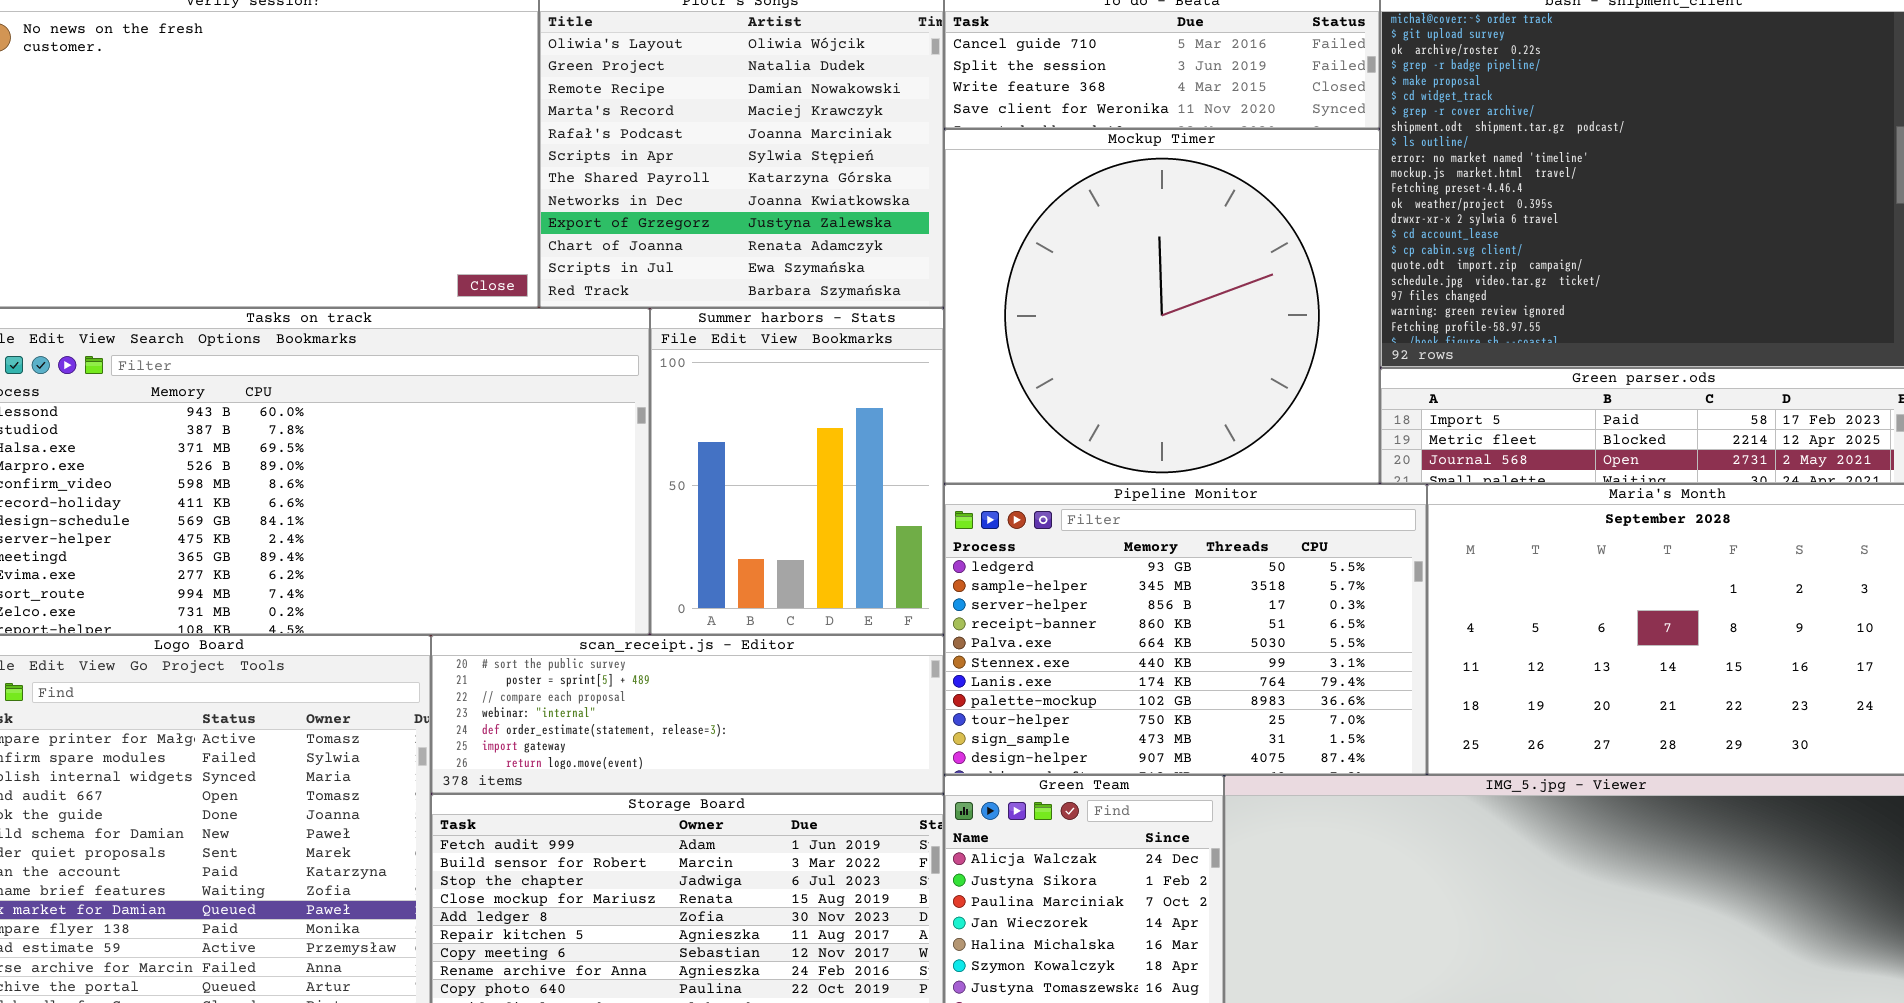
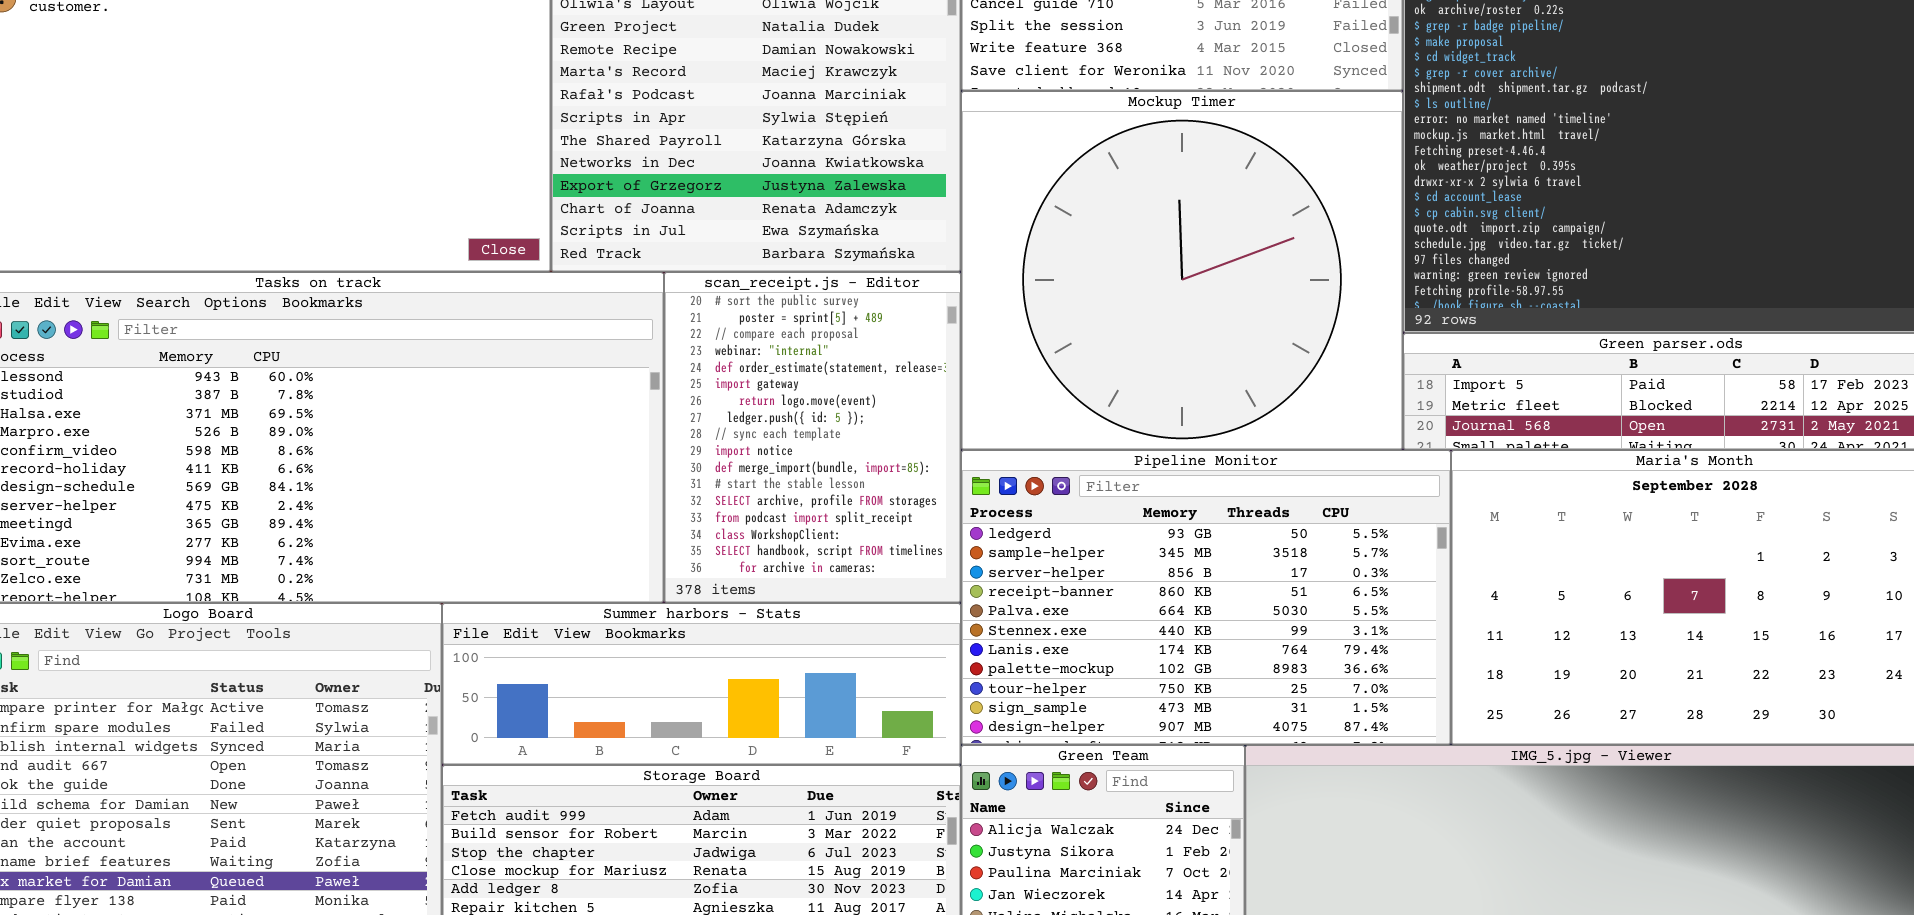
Summer harbors - Stats: [650,308,944,635] -> [442,603,961,765], moved, resized
scan_receipt.js - Editor: [431,635,944,794] -> [664,272,961,603], moved, resized

